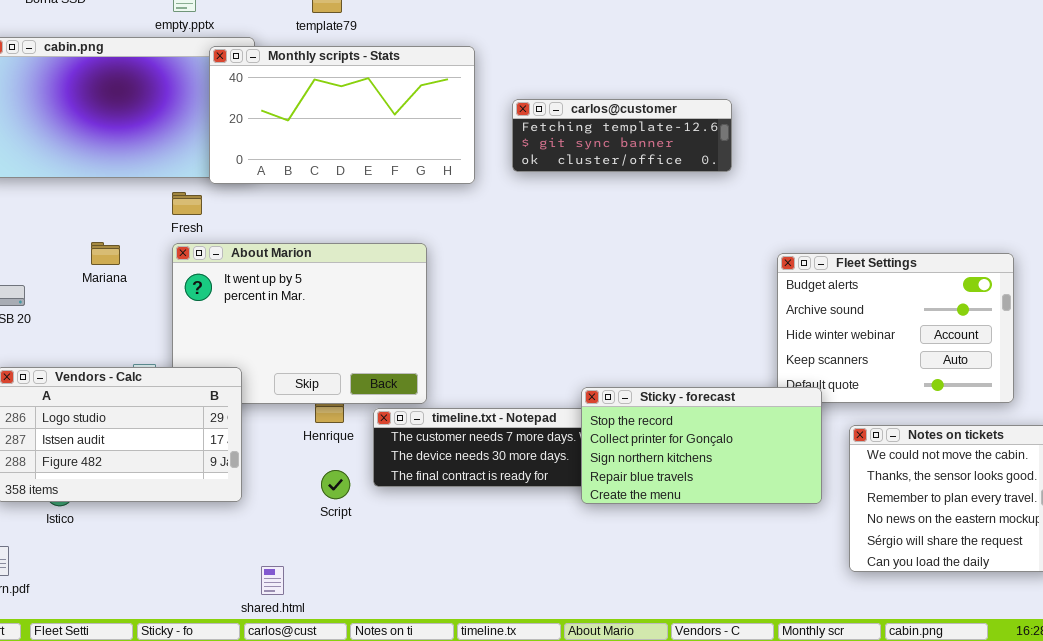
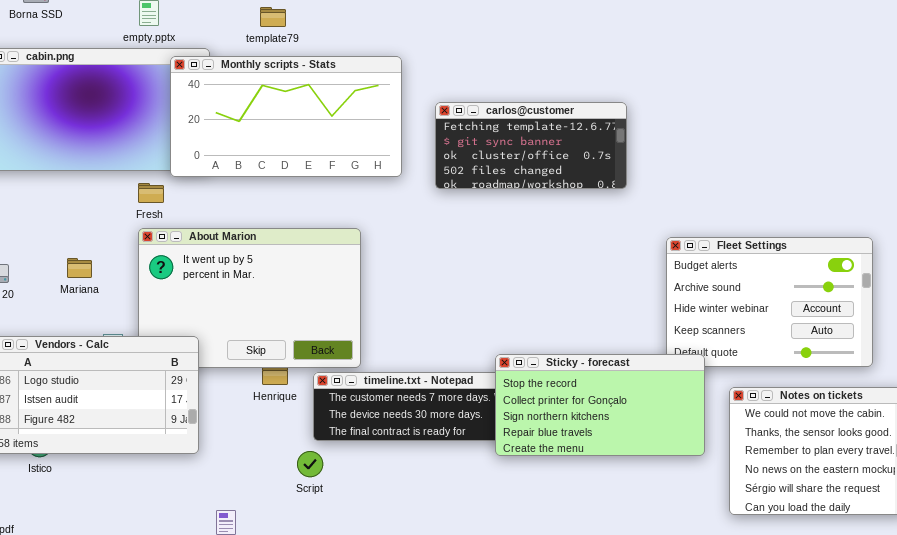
carlos@customer: [512,99,732,172] -> [435,102,627,189], resized
Mariana: [91,242,120,265] -> [67,258,92,278], moved
Script: [321,470,350,499] -> [297,451,323,477], moved

